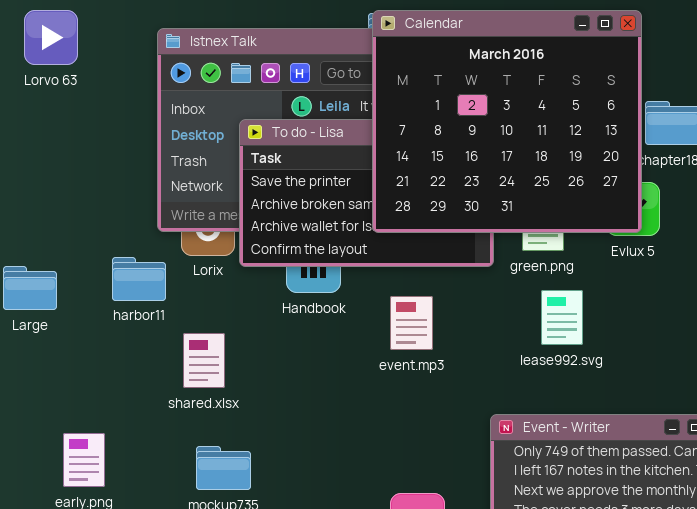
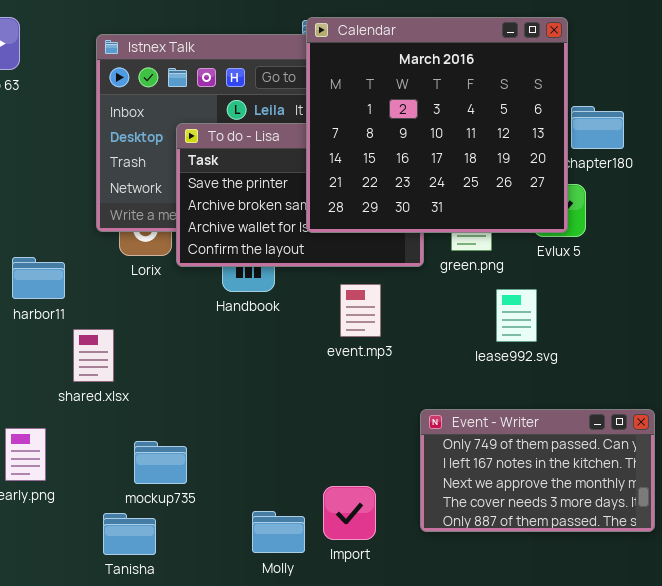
harbor11: [112,257,166,301] -> [12,257,65,299], moved
lease992.svg: [541,290,583,345] -> [496,289,537,342], moved
event.mp3: [390,296,433,350] -> [340,284,381,337], moved
shared.xlsx: [183,333,225,388] -> [73,329,114,382], moved

